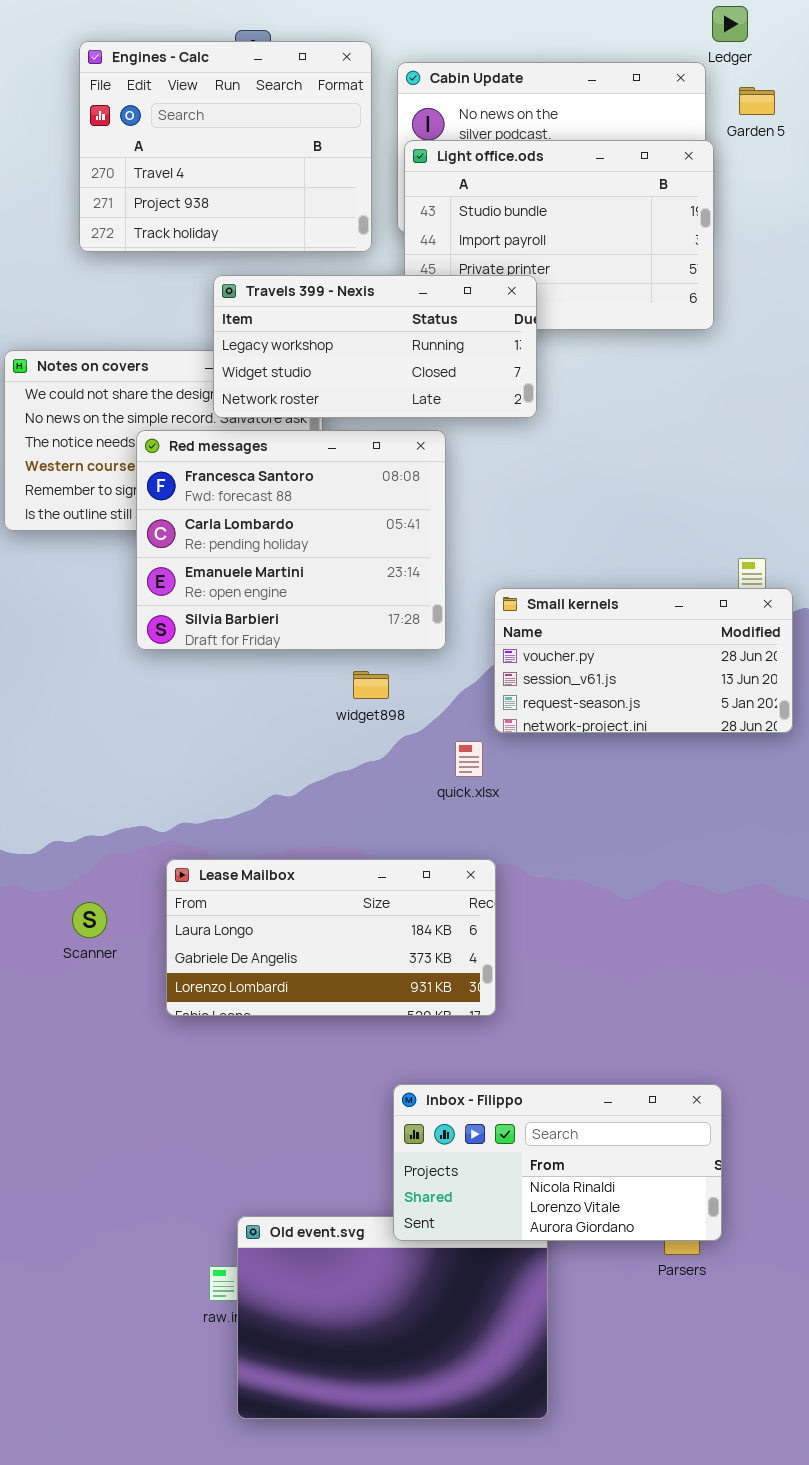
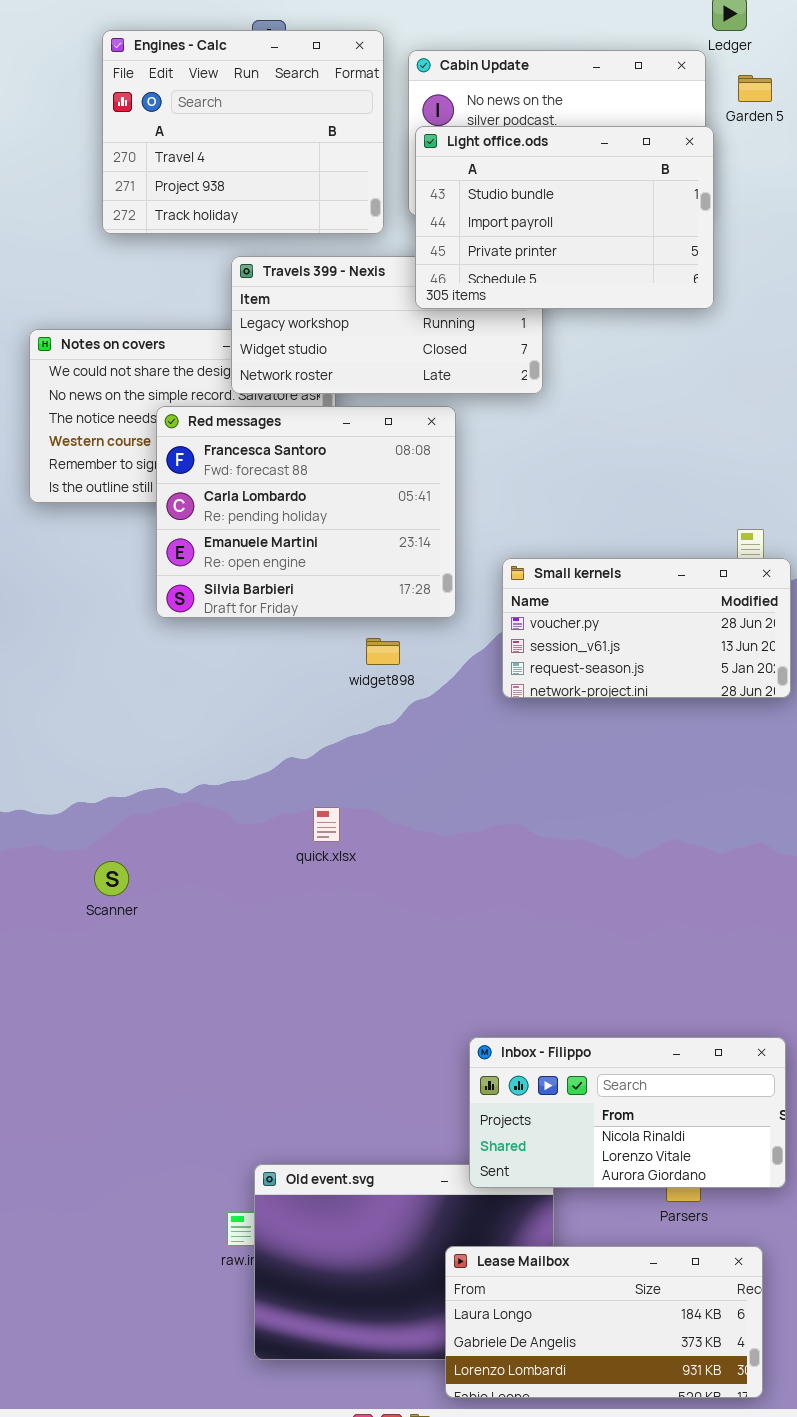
Light office.ods: [404,140,714,330] -> [415,126,714,309], raised
quick.xlsx: [455,741,483,777] -> [313,807,340,842], moved
Lease Mailbox: [166,859,496,1016] -> [445,1246,763,1398], moved
Inbox - Filippo: [393,1084,722,1241] -> [469,1037,786,1188], moved

